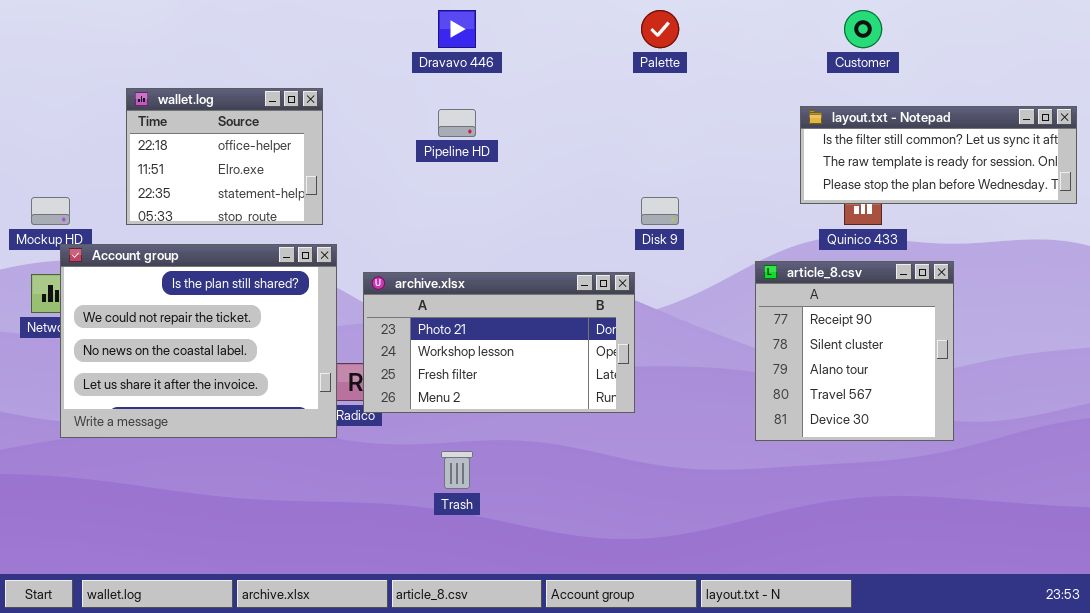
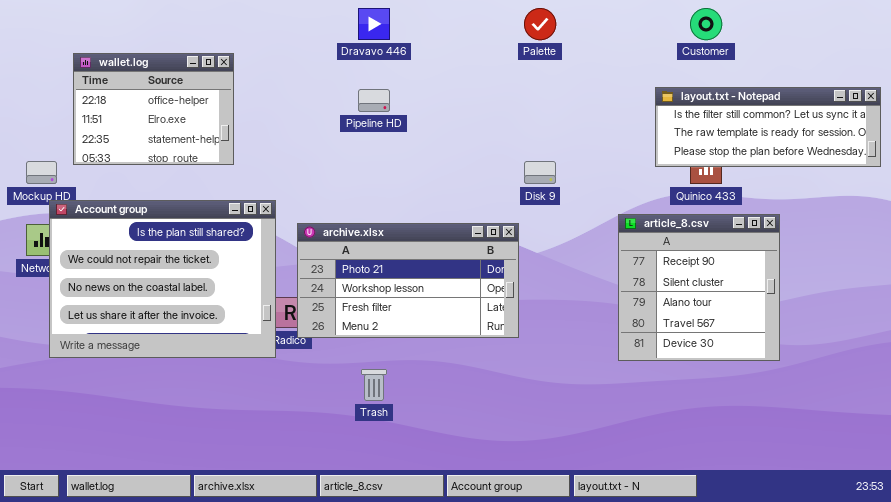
wallet.log: [126,88,323,225] -> [73,53,234,165], moved

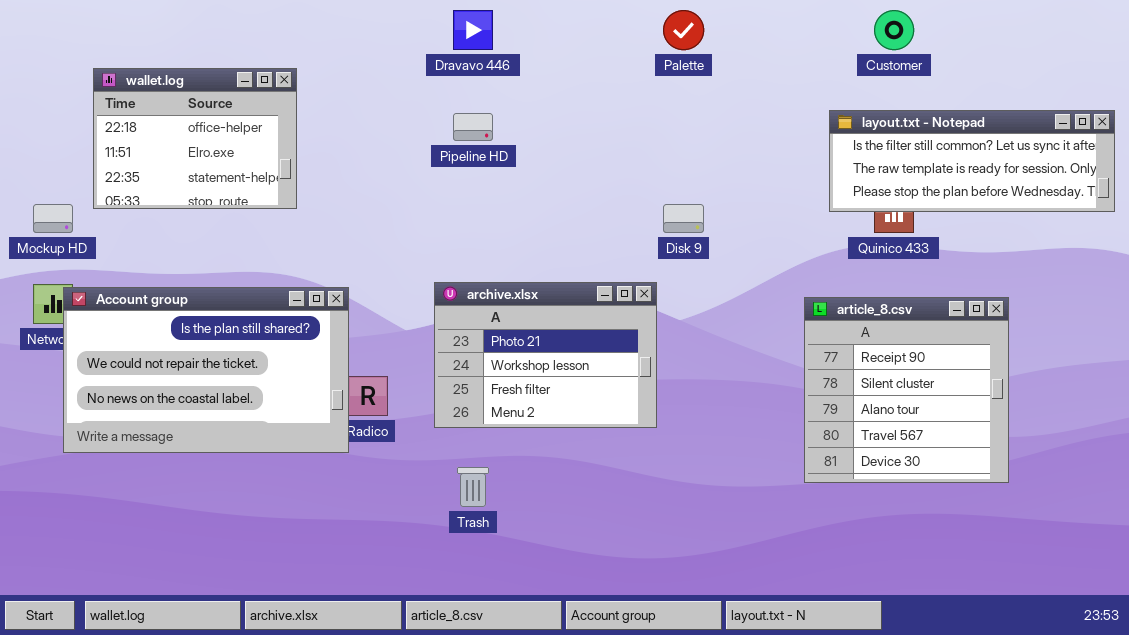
Account group: [49,200,276,358] -> [63,287,349,453], resized
article_8.csv: [618,214,780,361] -> [804,297,1009,483], moved
archive.xlsx: [297,223,519,338] -> [434,282,657,428], resized

